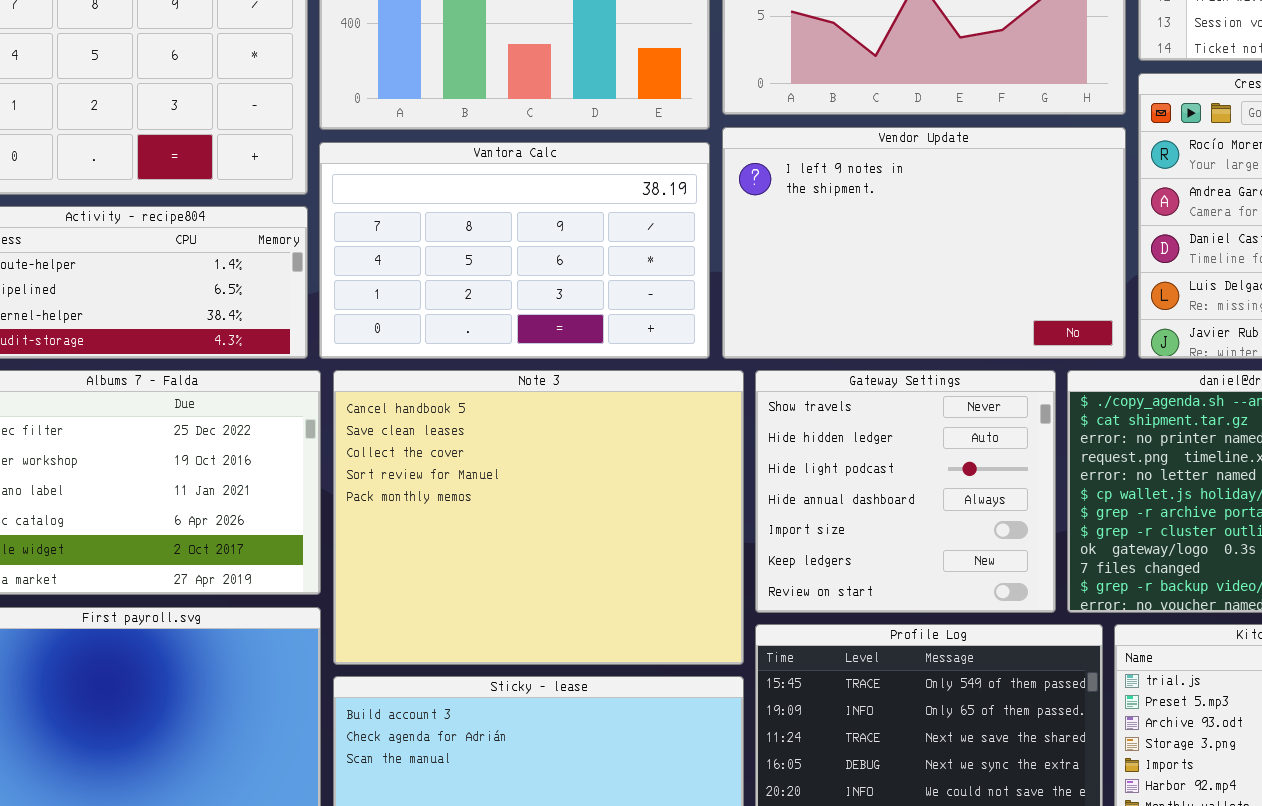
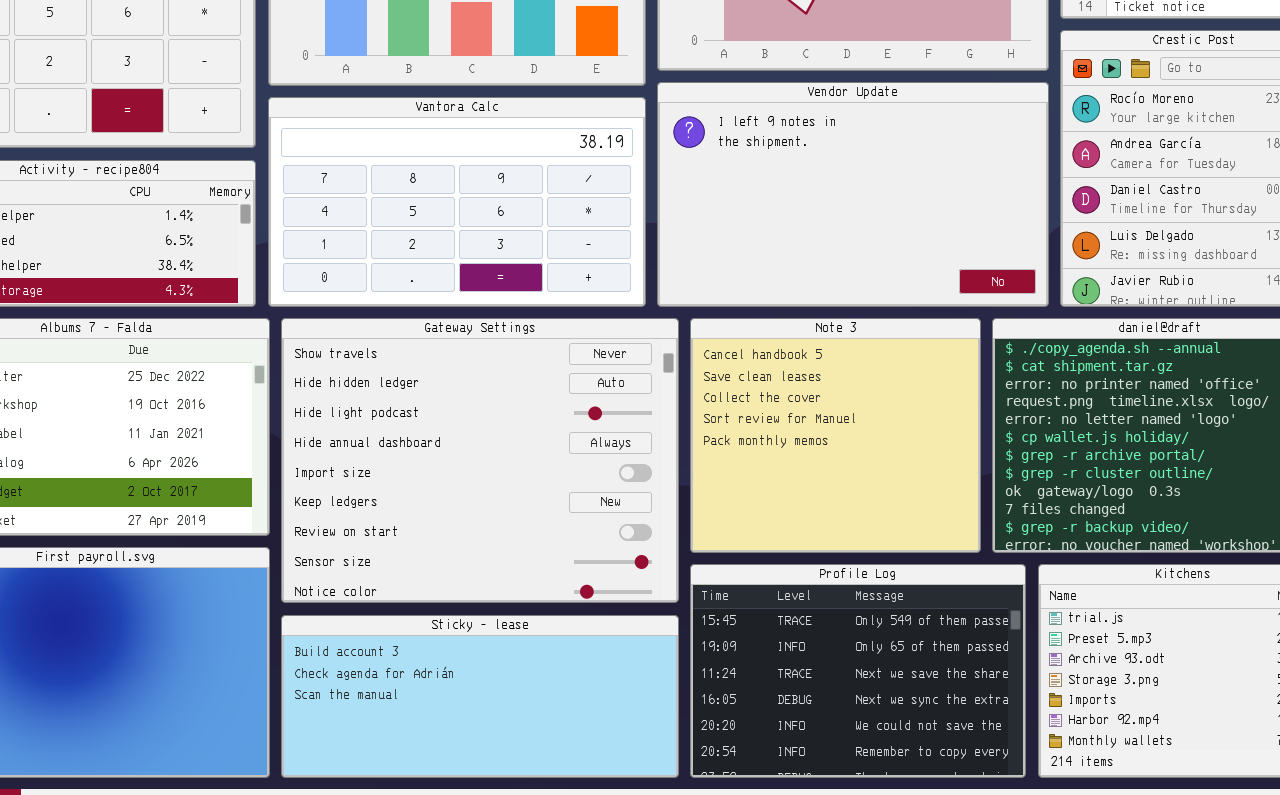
Note 3: [333,370,744,665] -> [690,318,981,553], moved, resized
Gateway Settings: [755,370,1056,613] -> [281,318,679,603], moved, resized

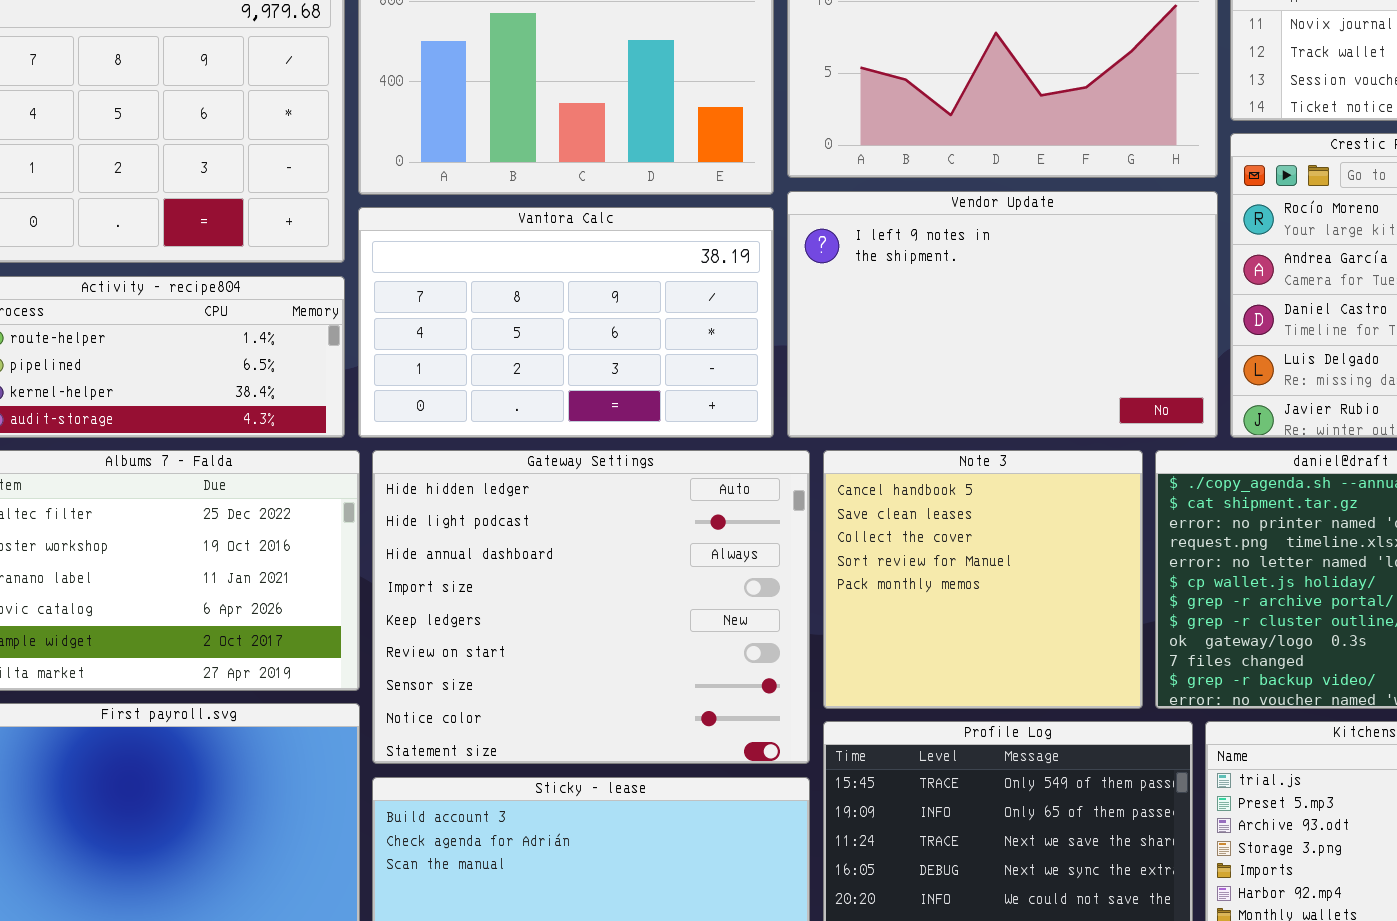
Gateway Settings: [281,318,679,603] -> [372,450,810,764], scrolled down 1 row

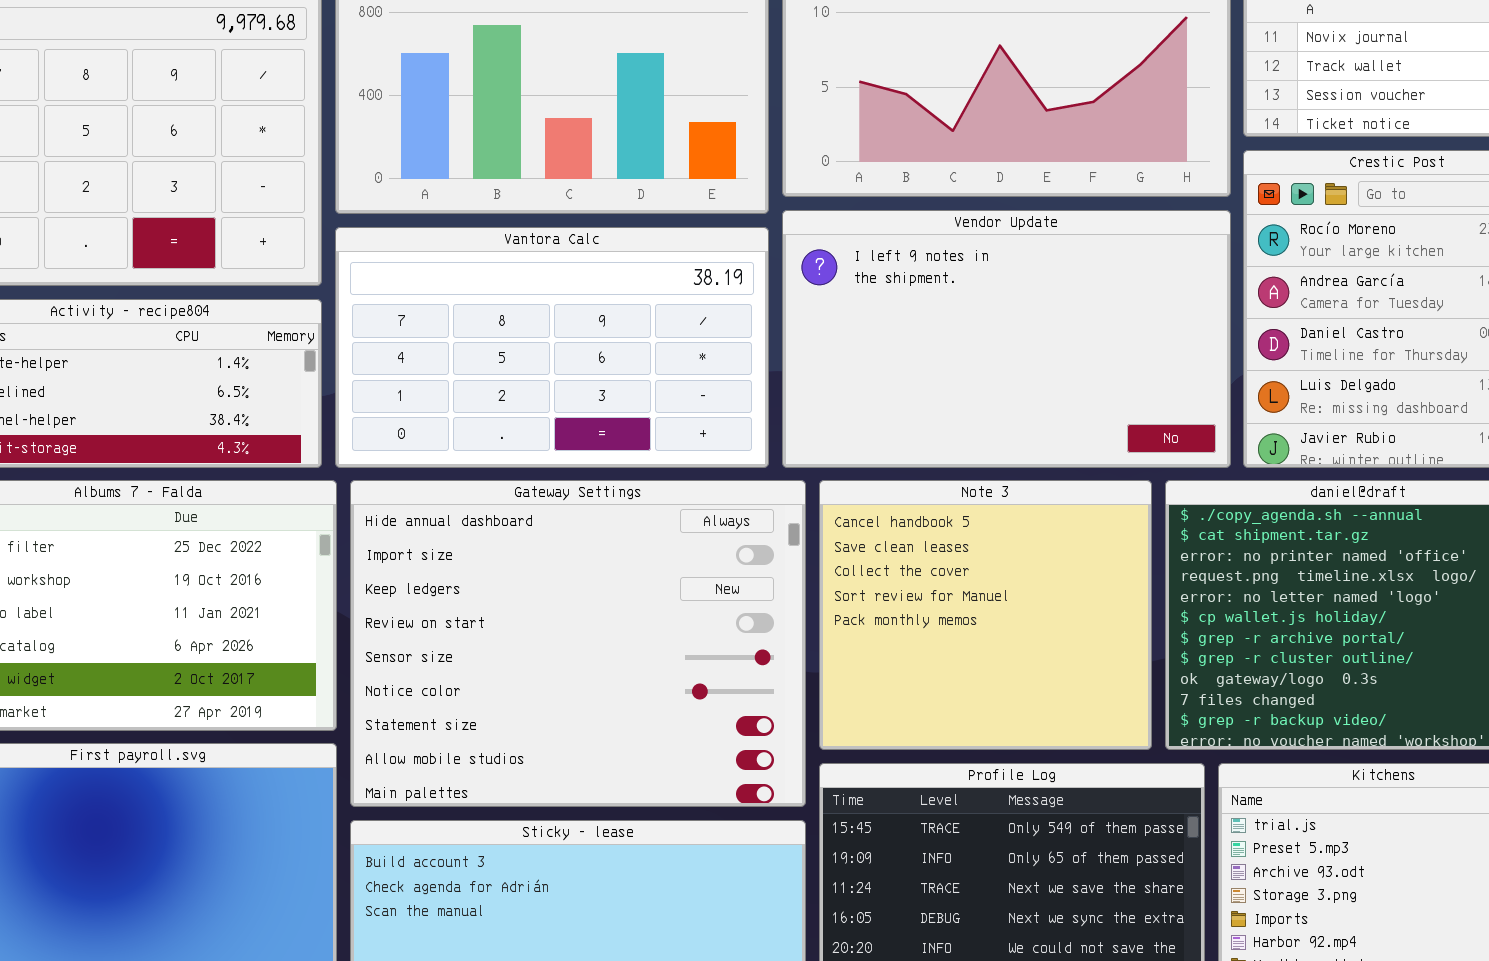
Gateway Settings: [372,450,810,764] -> [350,480,806,807], scrolled down 2 rows

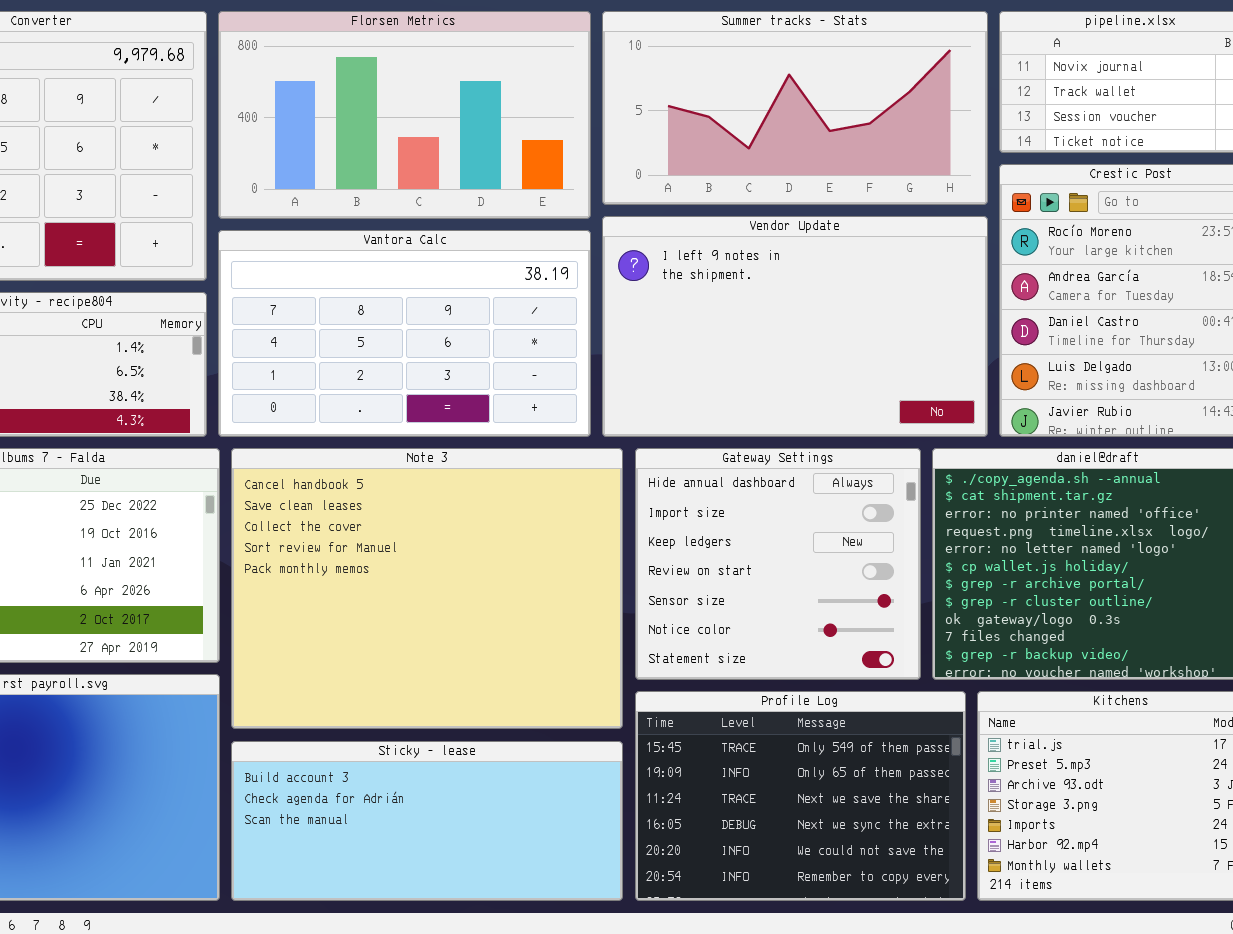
Gateway Settings: [350,480,806,807] -> [635,448,921,680], moved, resized
Note 3: [819,480,1152,750] -> [231,448,623,729], moved, resized

